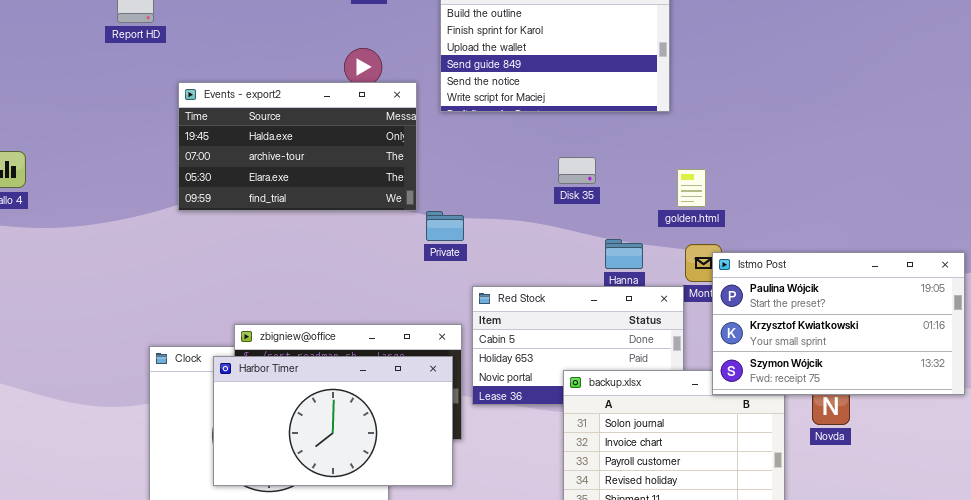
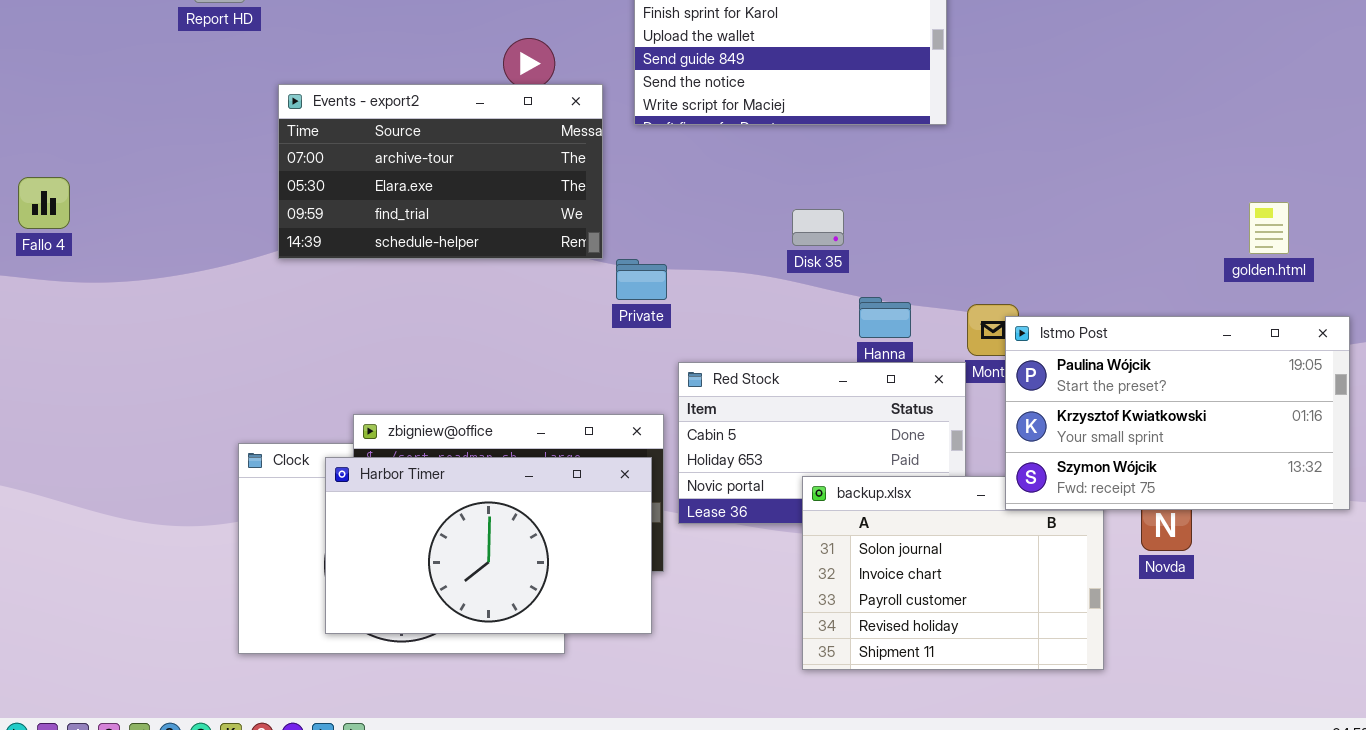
Events - export2: [178,82,417,211] -> [278,84,603,259], scrolled down 1 row
Disk 35: [558,157,596,184] -> [792,209,844,246], moved
golden.html: [677,169,706,207] -> [1249,202,1289,254], moved

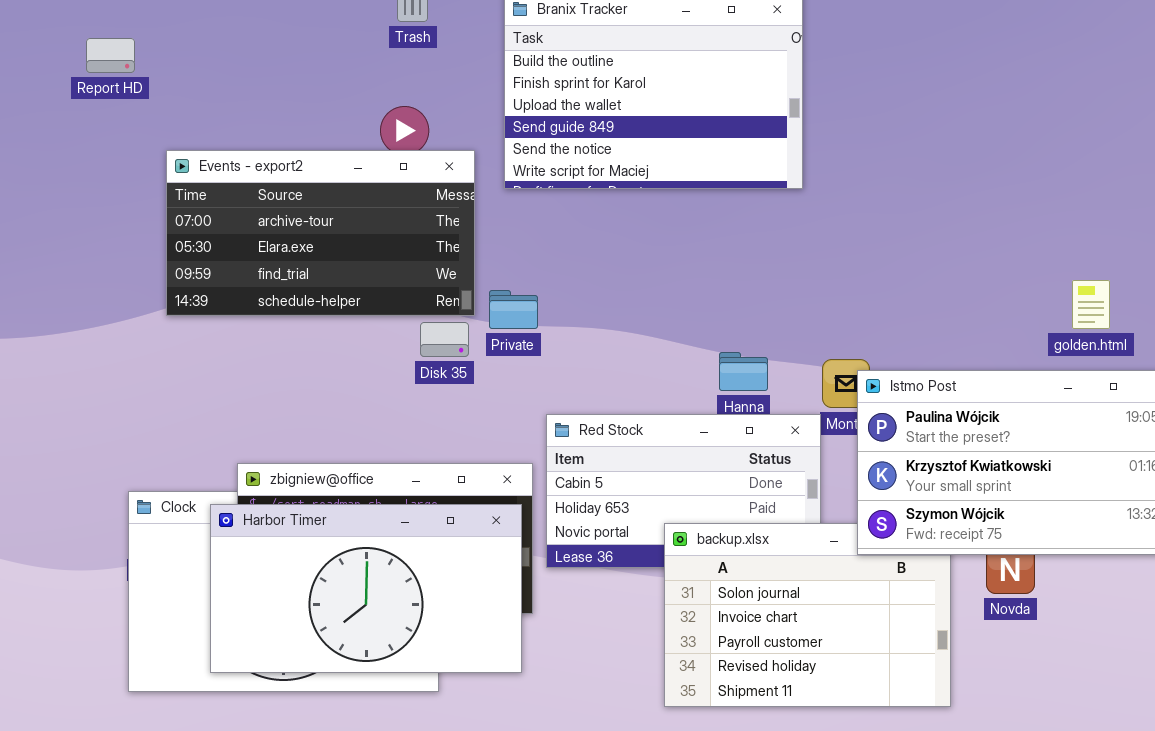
golden.html: [1249,202,1289,254] -> [1072,280,1110,329], moved
Disk 35: [792,209,844,246] -> [420,322,469,357], moved
Private: [616,259,667,300] -> [489,290,538,329], moved

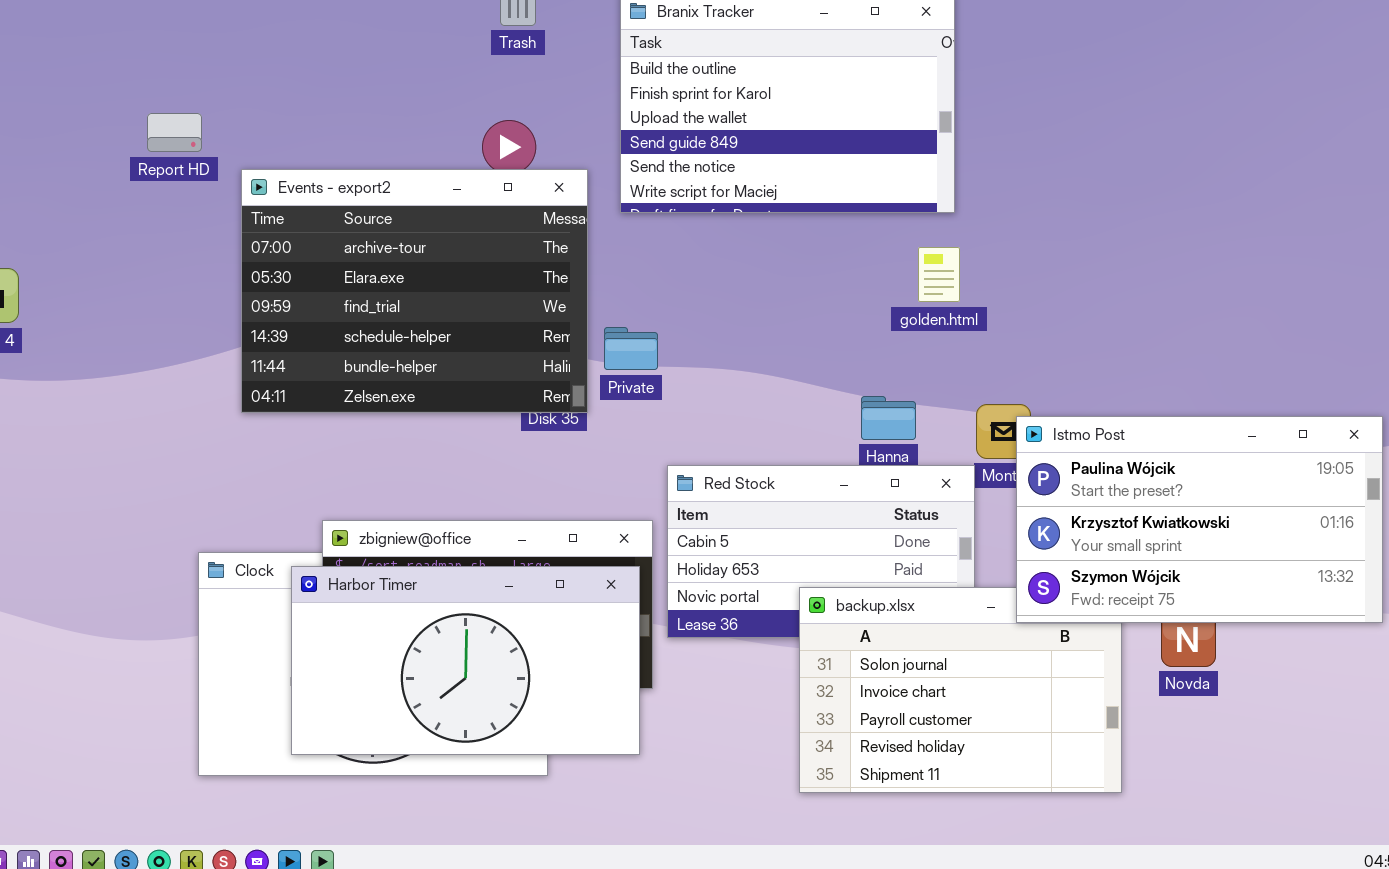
Report HD: [86,38,135,73] -> [147,113,202,152], moved
Events - export2: [166,150,475,316] -> [241,169,588,413], resized
golden.html: [1072,280,1110,329] -> [918,247,960,302], moved

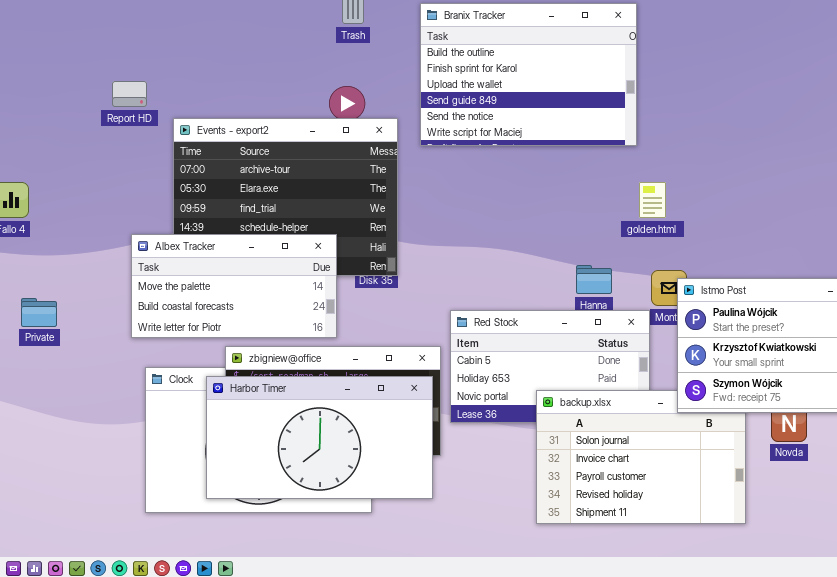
golden.html: [918,247,960,302] -> [639,182,666,218], moved
Private: [604,327,658,370] -> [21,298,57,327], moved
Albex Tracker: none -> [131,234,337,338], opened

